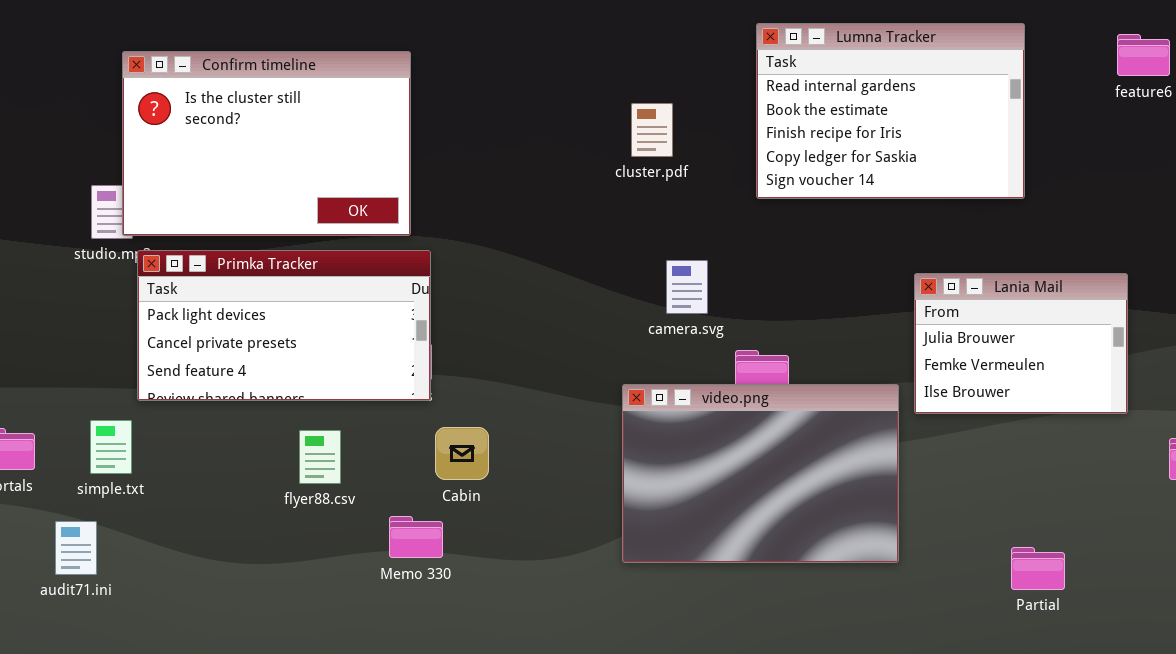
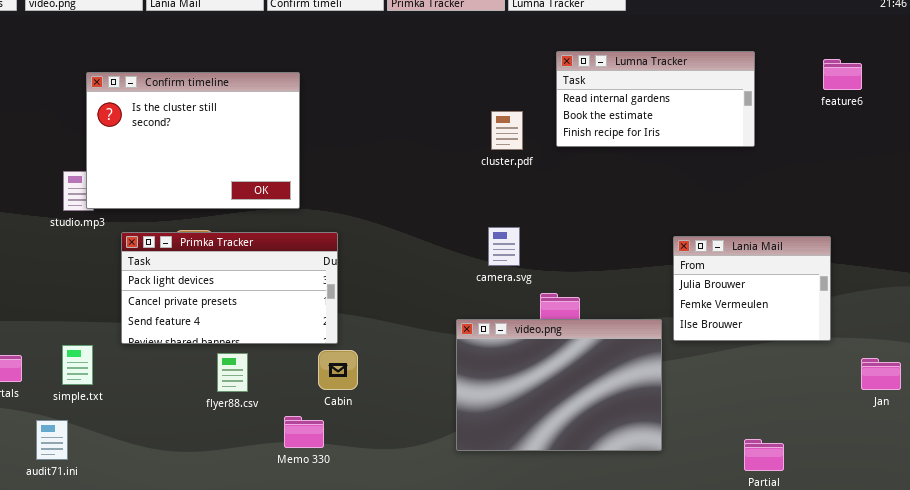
Lumna Tracker: [756,23,1025,199] -> [556,51,755,147], resized
cluster.pdf: [631,103,673,157] -> [491,111,523,150], moved
Primka Tracker: [137,250,431,401] -> [121,232,338,344], moved

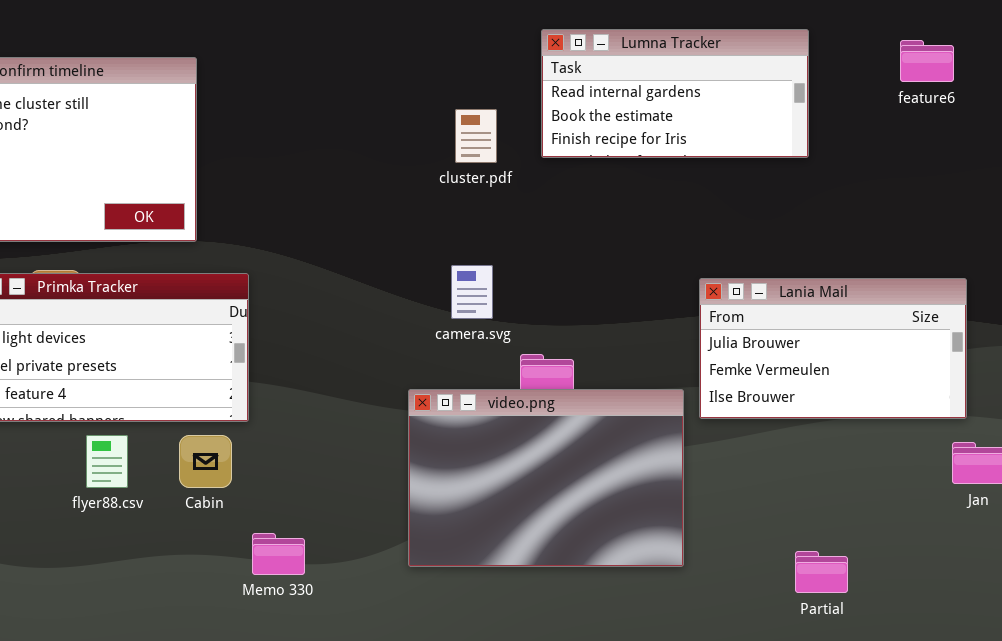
Lania Mail: [673,236,831,341] -> [699,278,967,419], resized
Cabin: [318,350,358,390] -> [179,435,232,488], moved
Memo 330: [284,416,324,448] -> [252,533,305,575], moved

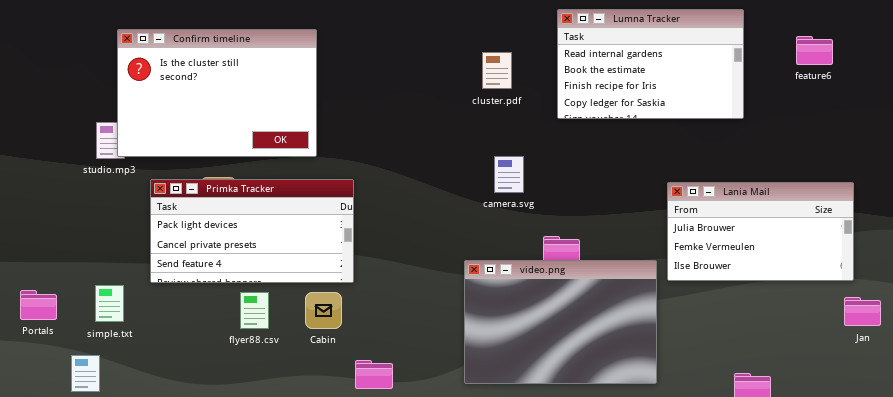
Lumna Tracker: [541,29,809,158] -> [557,9,744,119], resized
feature6: [900,40,954,82] -> [796,36,833,65], moved
cluster.pdf: [455,109,497,163] -> [482,52,512,89], moved
camera.svg: [451,265,493,319] -> [494,156,524,193], moved

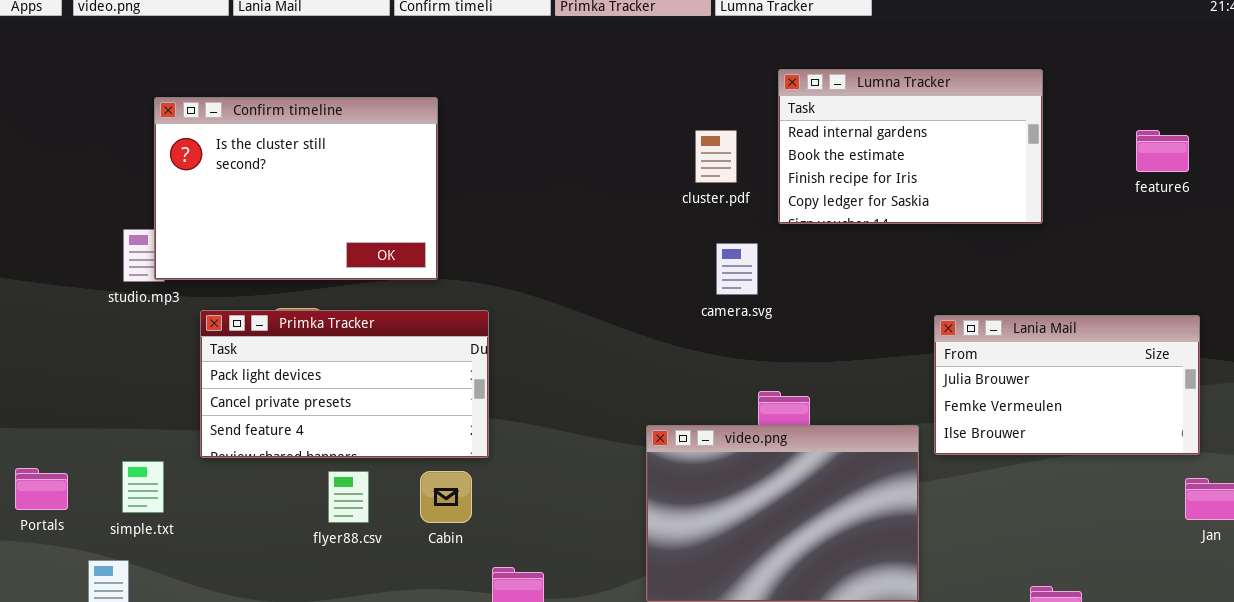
feature6: [796,36,833,65] -> [1136,130,1189,172], moved
cluster.pdf: [482,52,512,89] -> [695,130,737,183], moved
camera.svg: [494,156,524,193] -> [716,243,758,295], moved

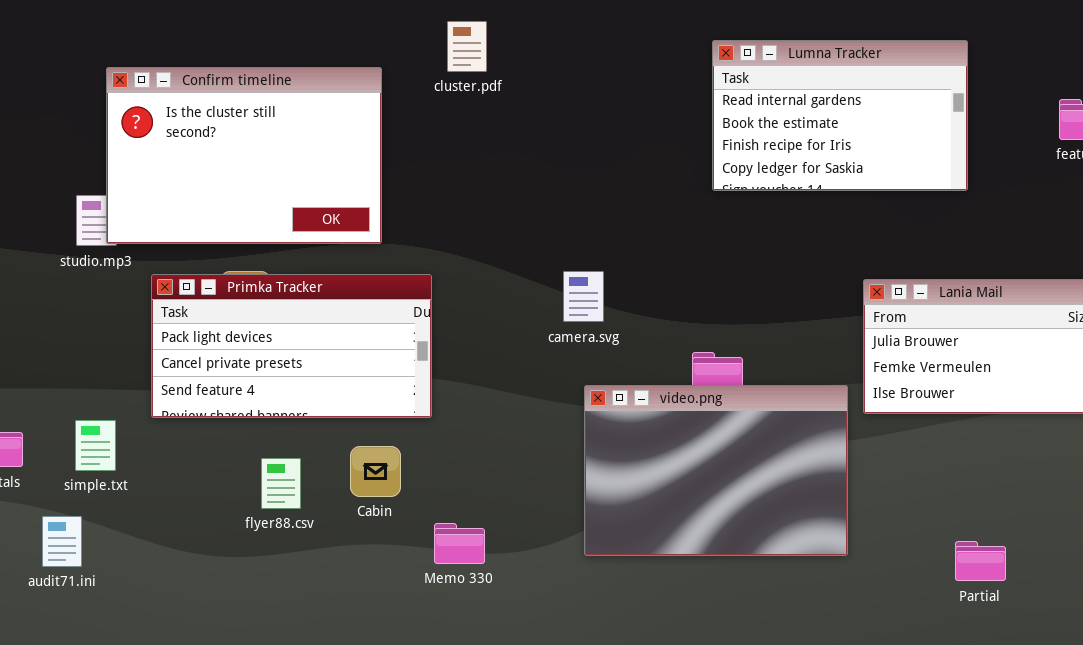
cluster.pdf: [695,130,737,183] -> [447,21,487,72], moved
camera.svg: [716,243,758,295] -> [563,271,604,322], moved
flyer88.csv: [328,471,369,523] -> [261,458,301,509], moved
Cabin: [420,471,472,523] -> [350,446,401,497], moved

